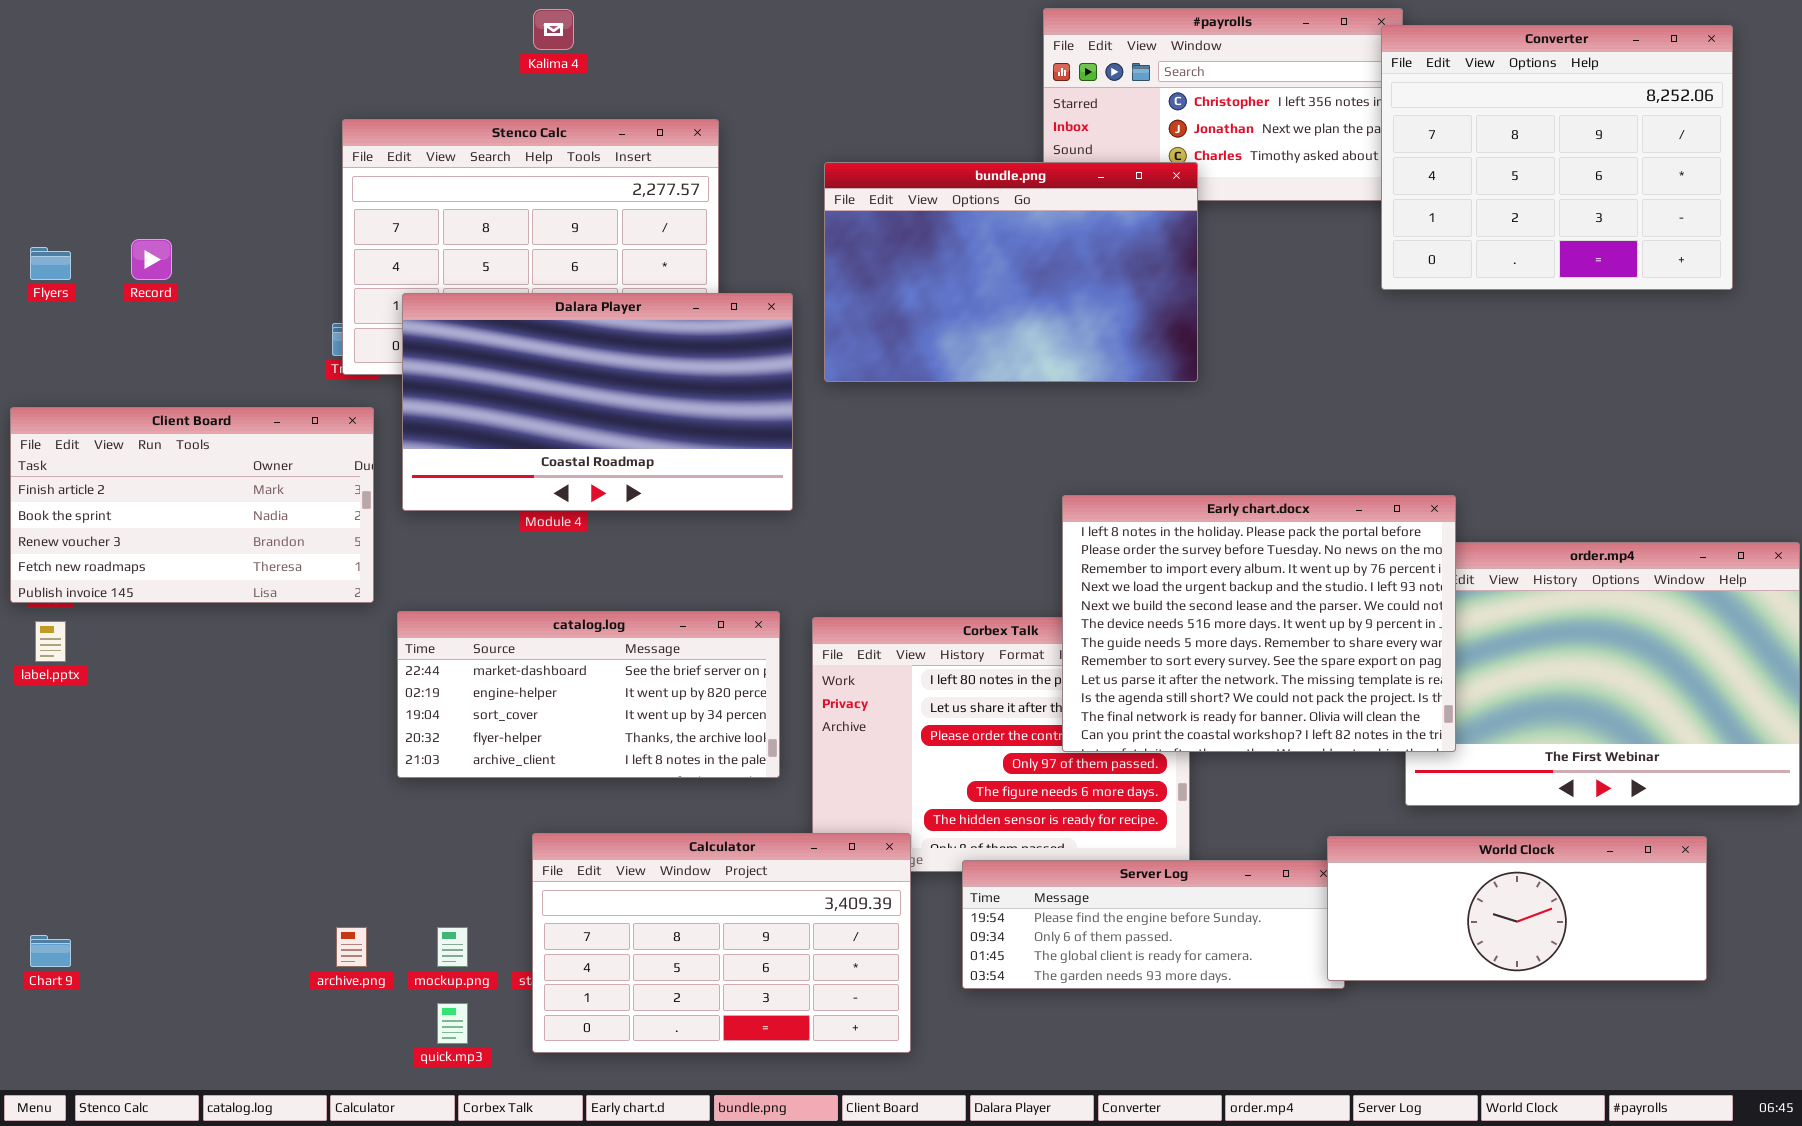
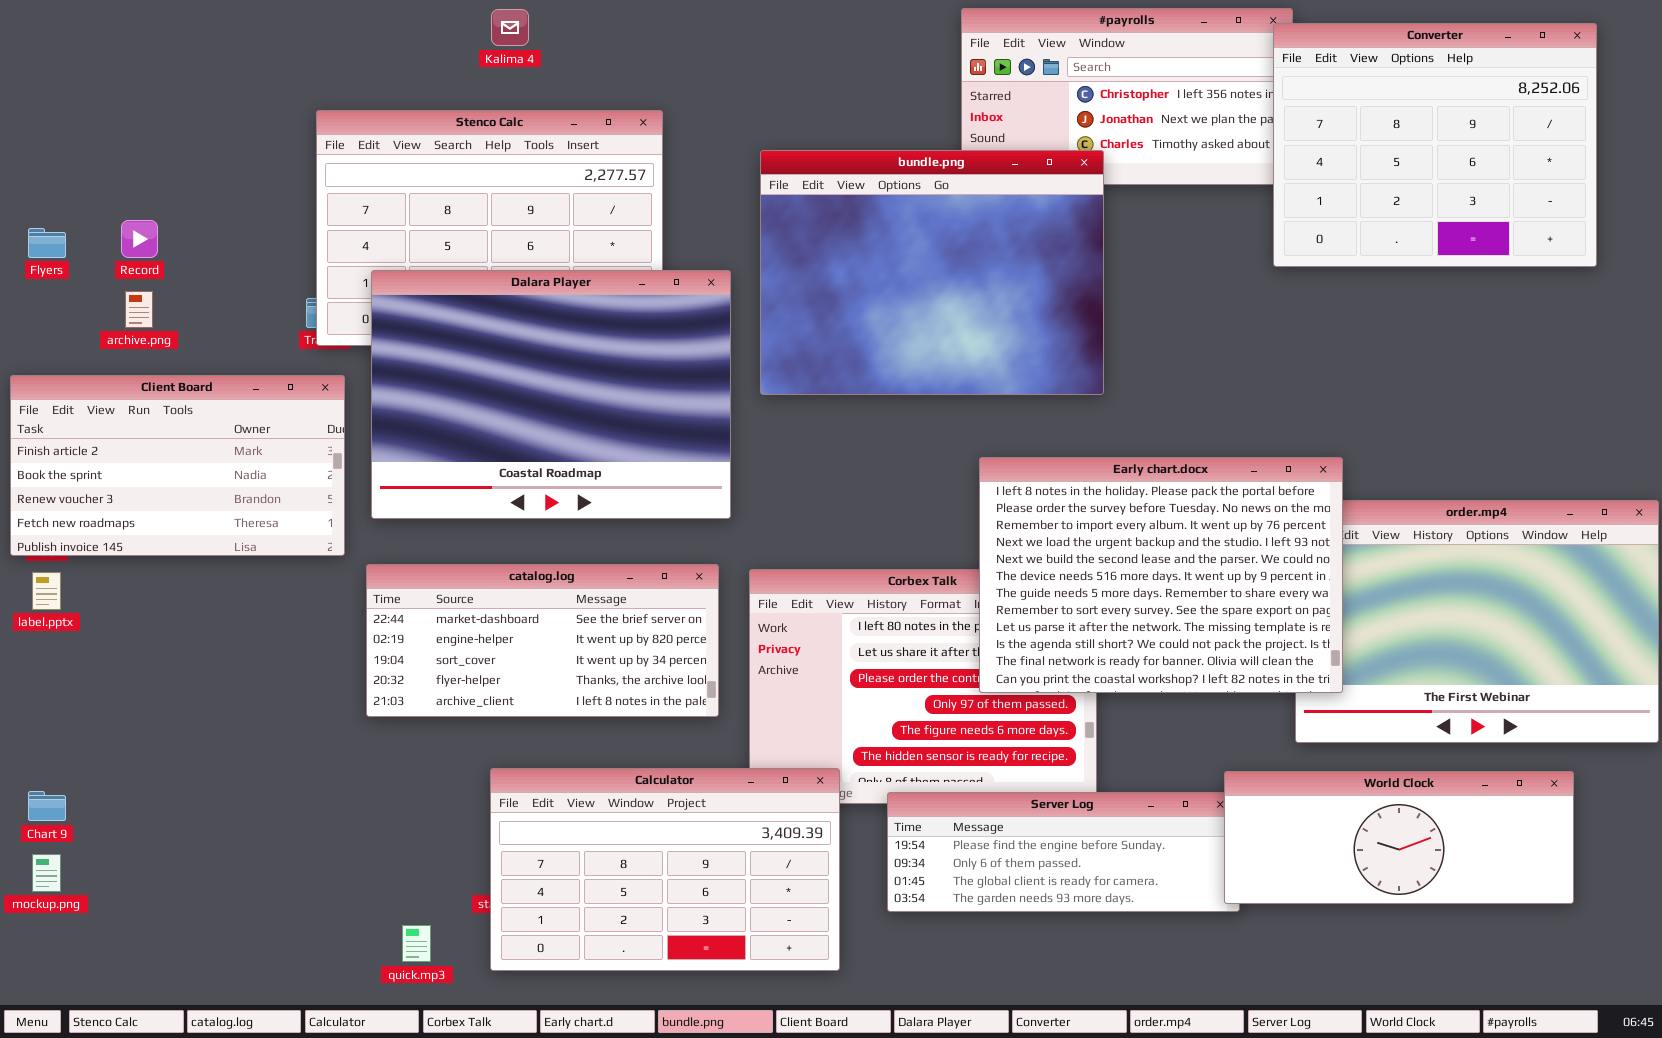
bundle.png: [824,162,1198,382] -> [760,150,1104,395], resized
Dalara Player: [402,293,793,511] -> [371,270,731,519], resized
archive.png: [336,927,367,967] -> [125,291,153,328], moved
mockup.png: [437,927,468,967] -> [32,854,61,892], moved
Chart 9: [30,935,71,967] -> [28,791,66,821], moved

